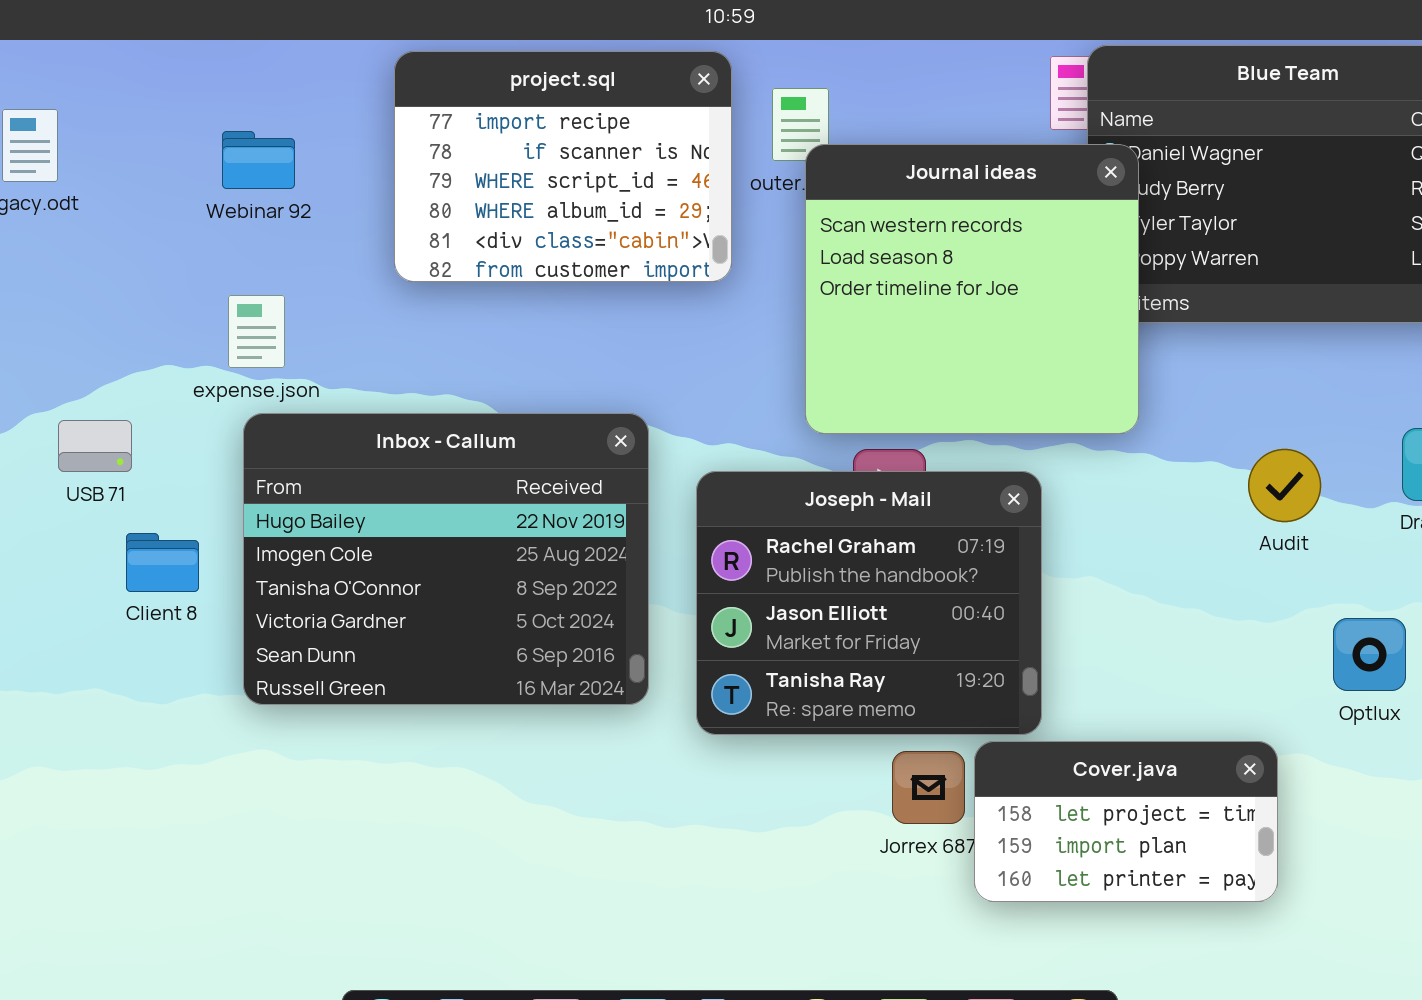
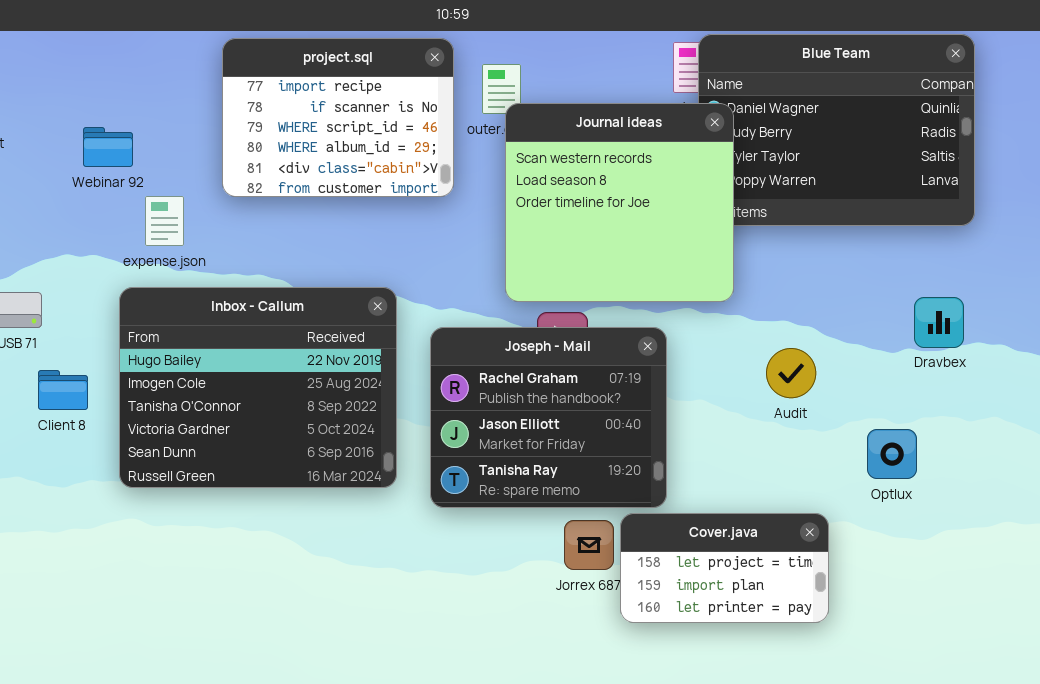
Webinar 92: [222,131,295,189] -> [83,127,133,167], moved
expense.json: [228,295,285,368] -> [145,196,184,246], moved
Audit: [1248,449,1321,522] -> [766,348,816,398], moved

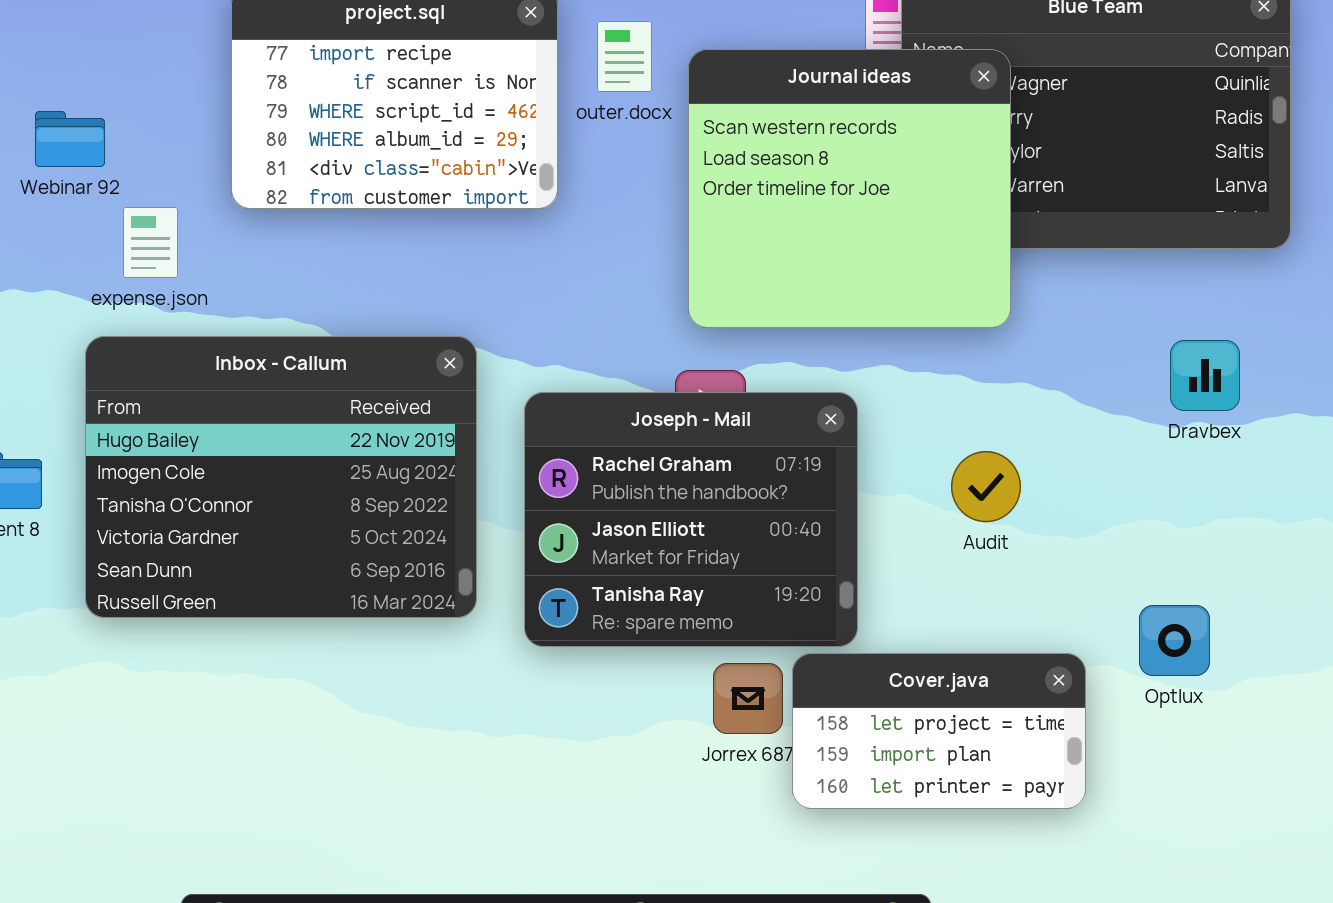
Journal ideas: [505,103,734,302] -> [688,49,1011,328], moved
Dravbex: [914,297,964,348] -> [1170,340,1240,411], moved
Audit: [766,348,816,398] -> [951,451,1021,522], moved
Optlux: [867,429,917,479] -> [1139,605,1210,676], moved

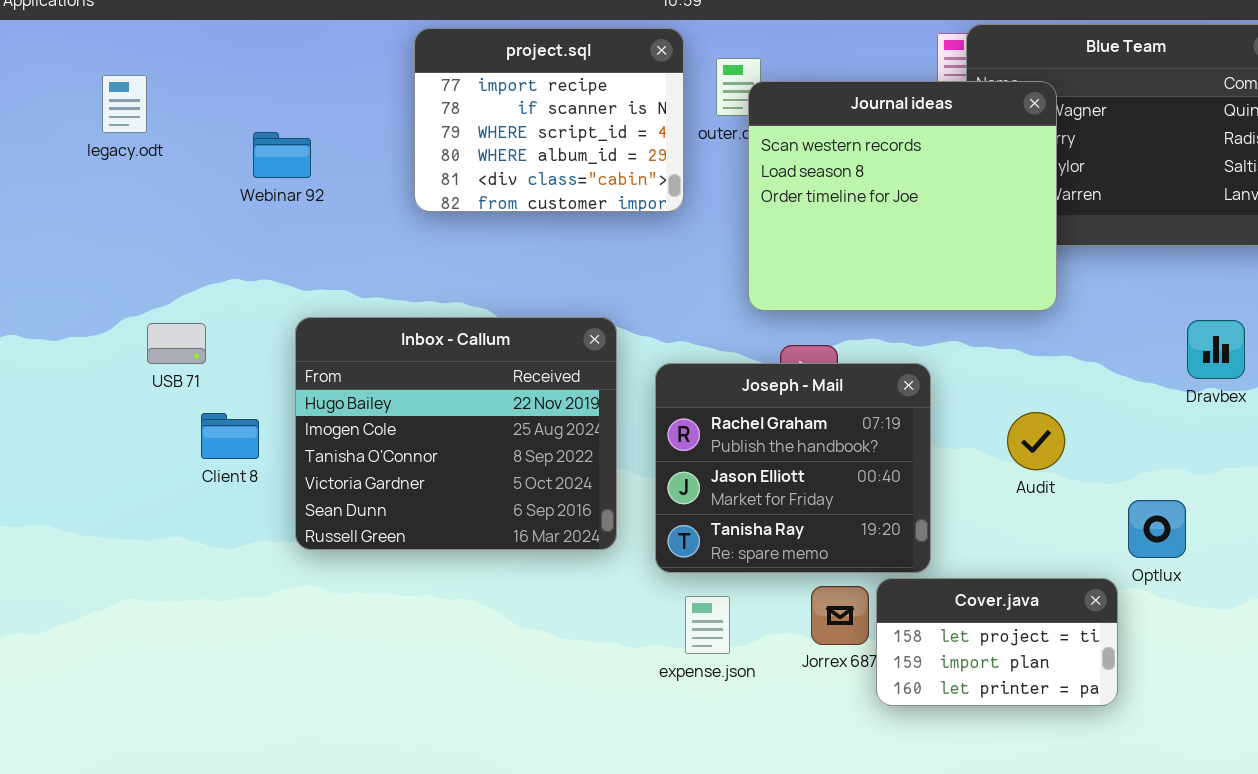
Journal ideas: [688,49,1011,328] -> [748,81,1057,311], resized
expense.json: [123,207,178,278] -> [685,596,730,654], moved
Optlux: [1139,605,1210,676] -> [1128,500,1186,558], moved

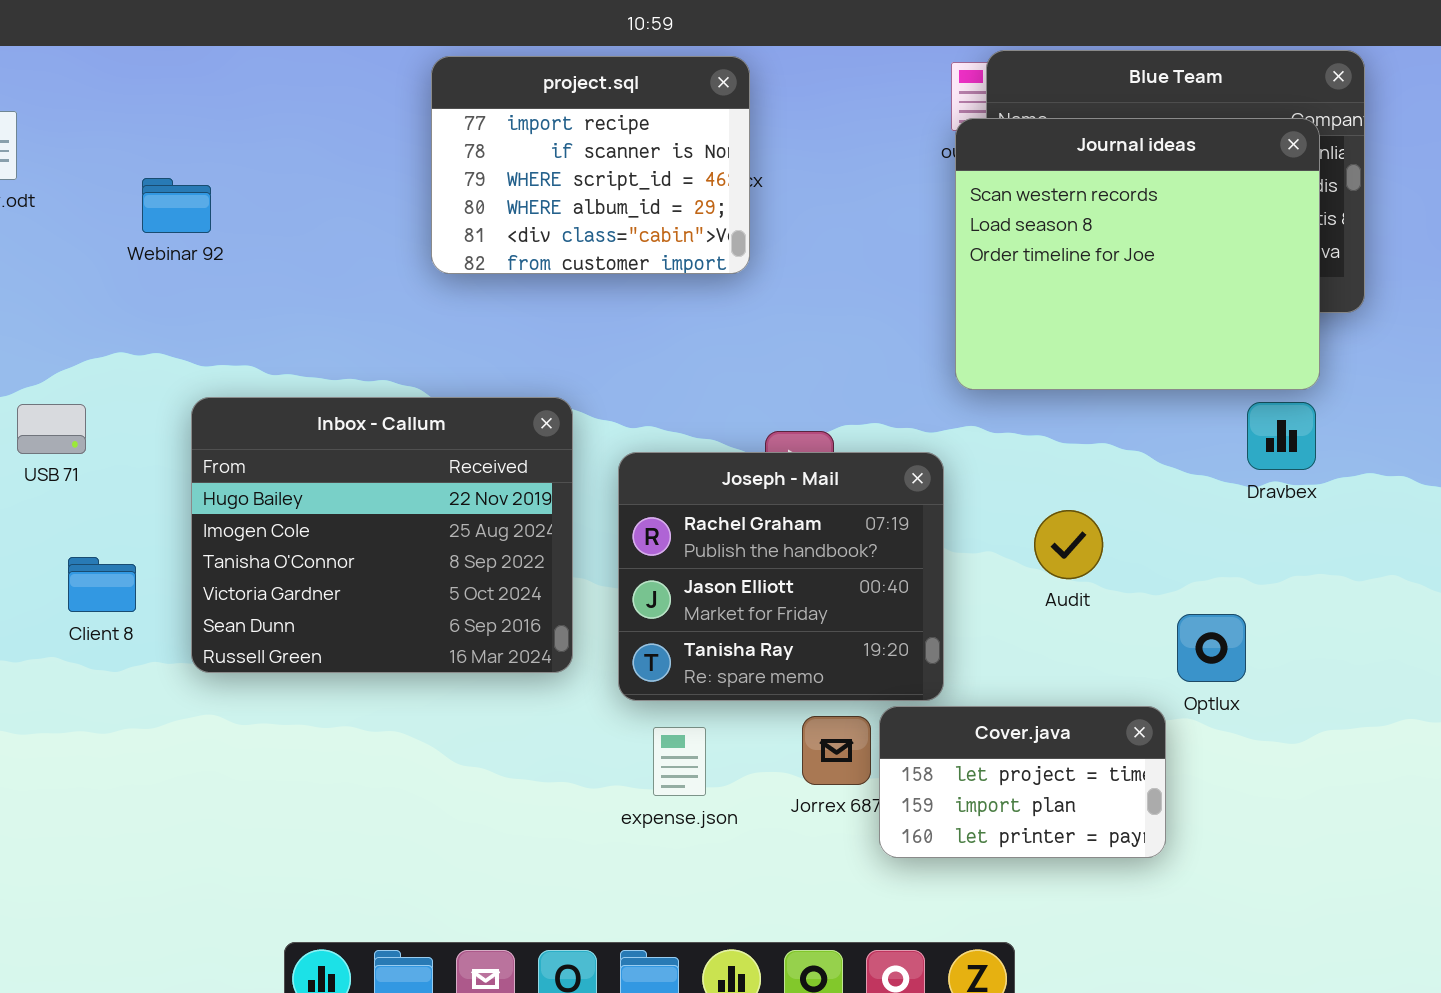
project.sql: [414,28,684,212] -> [431,56,750,274], moved
Journal ideas: [748,81,1057,311] -> [955,118,1320,390], moved
Client 8: [201,413,259,459] -> [68,557,136,612], moved

